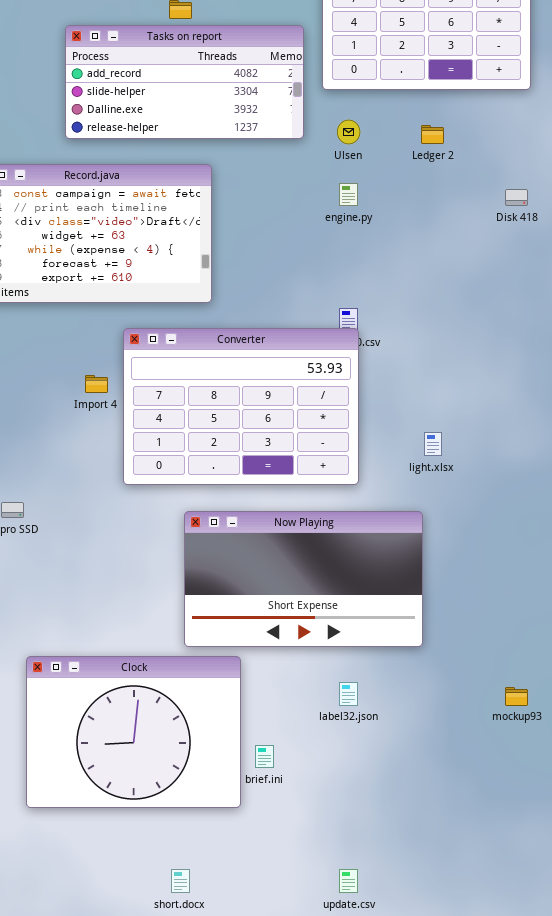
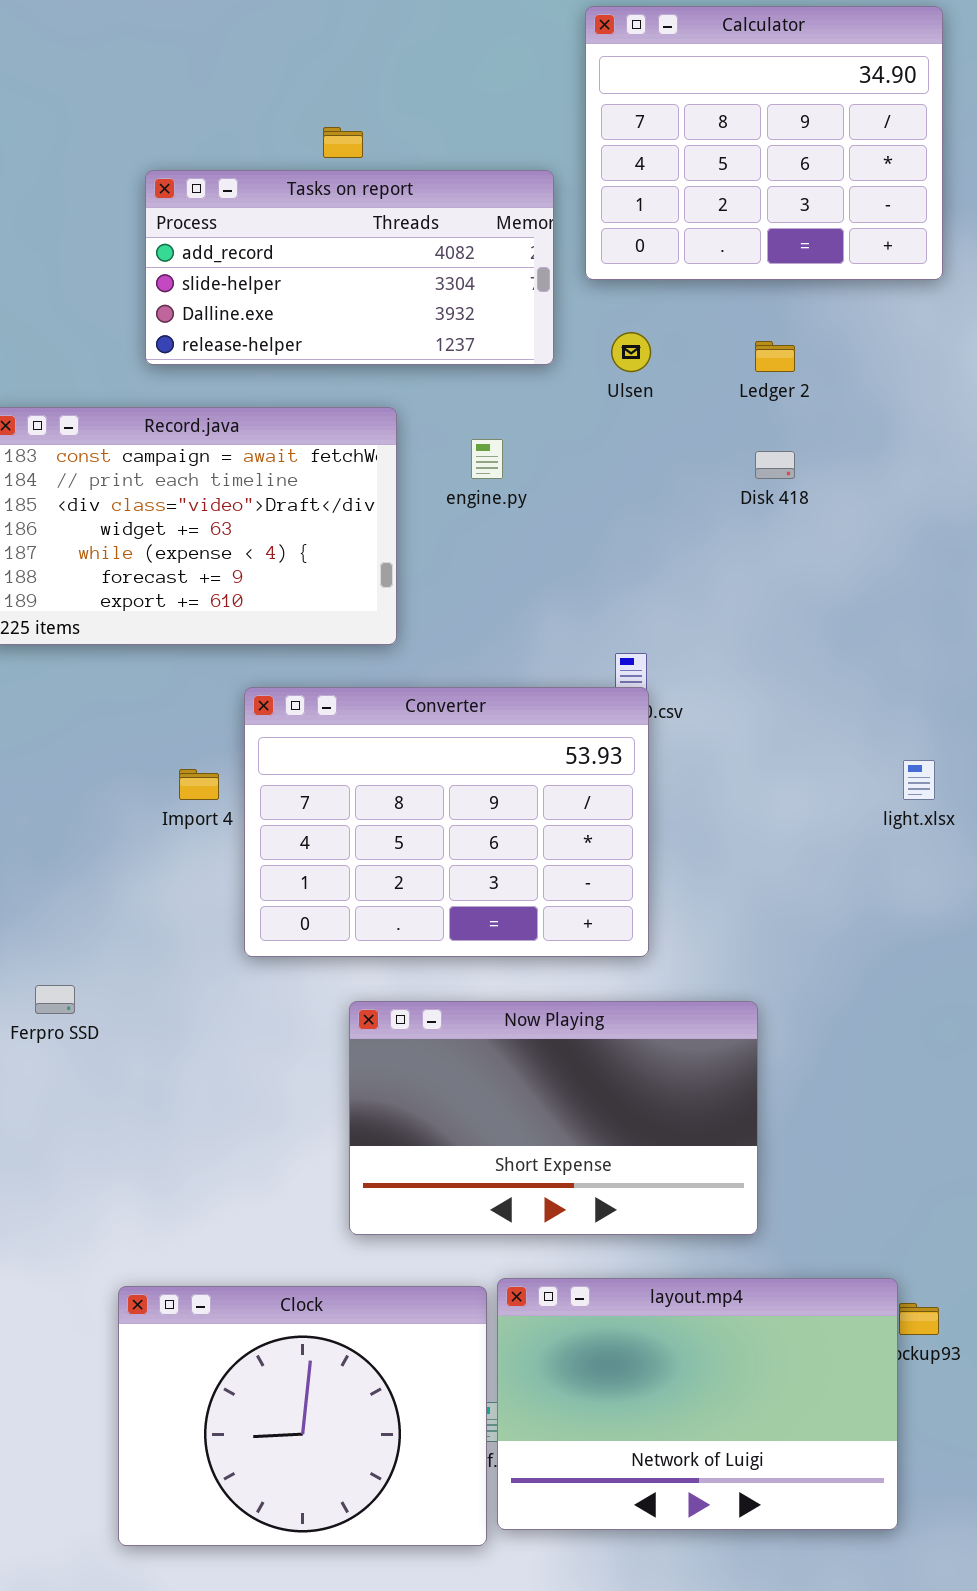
engine.py: [339,183,358,206] -> [471,439,503,479], moved
Disk 418: [505,189,528,206] -> [755,451,795,479], moved
light.xlsx: [424,432,442,456] -> [903,760,935,800], moved
Clock: [26,656,241,808] -> [118,1286,487,1546], moved
layout.mp4: none -> [497,1278,898,1530], opened

